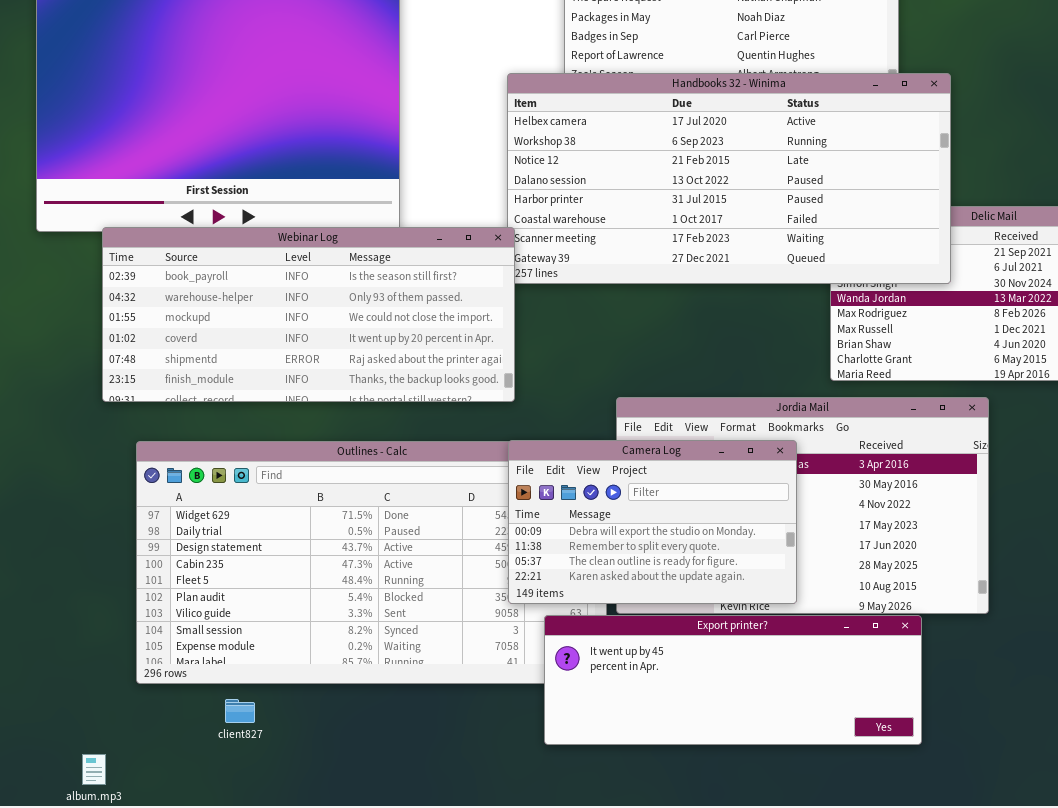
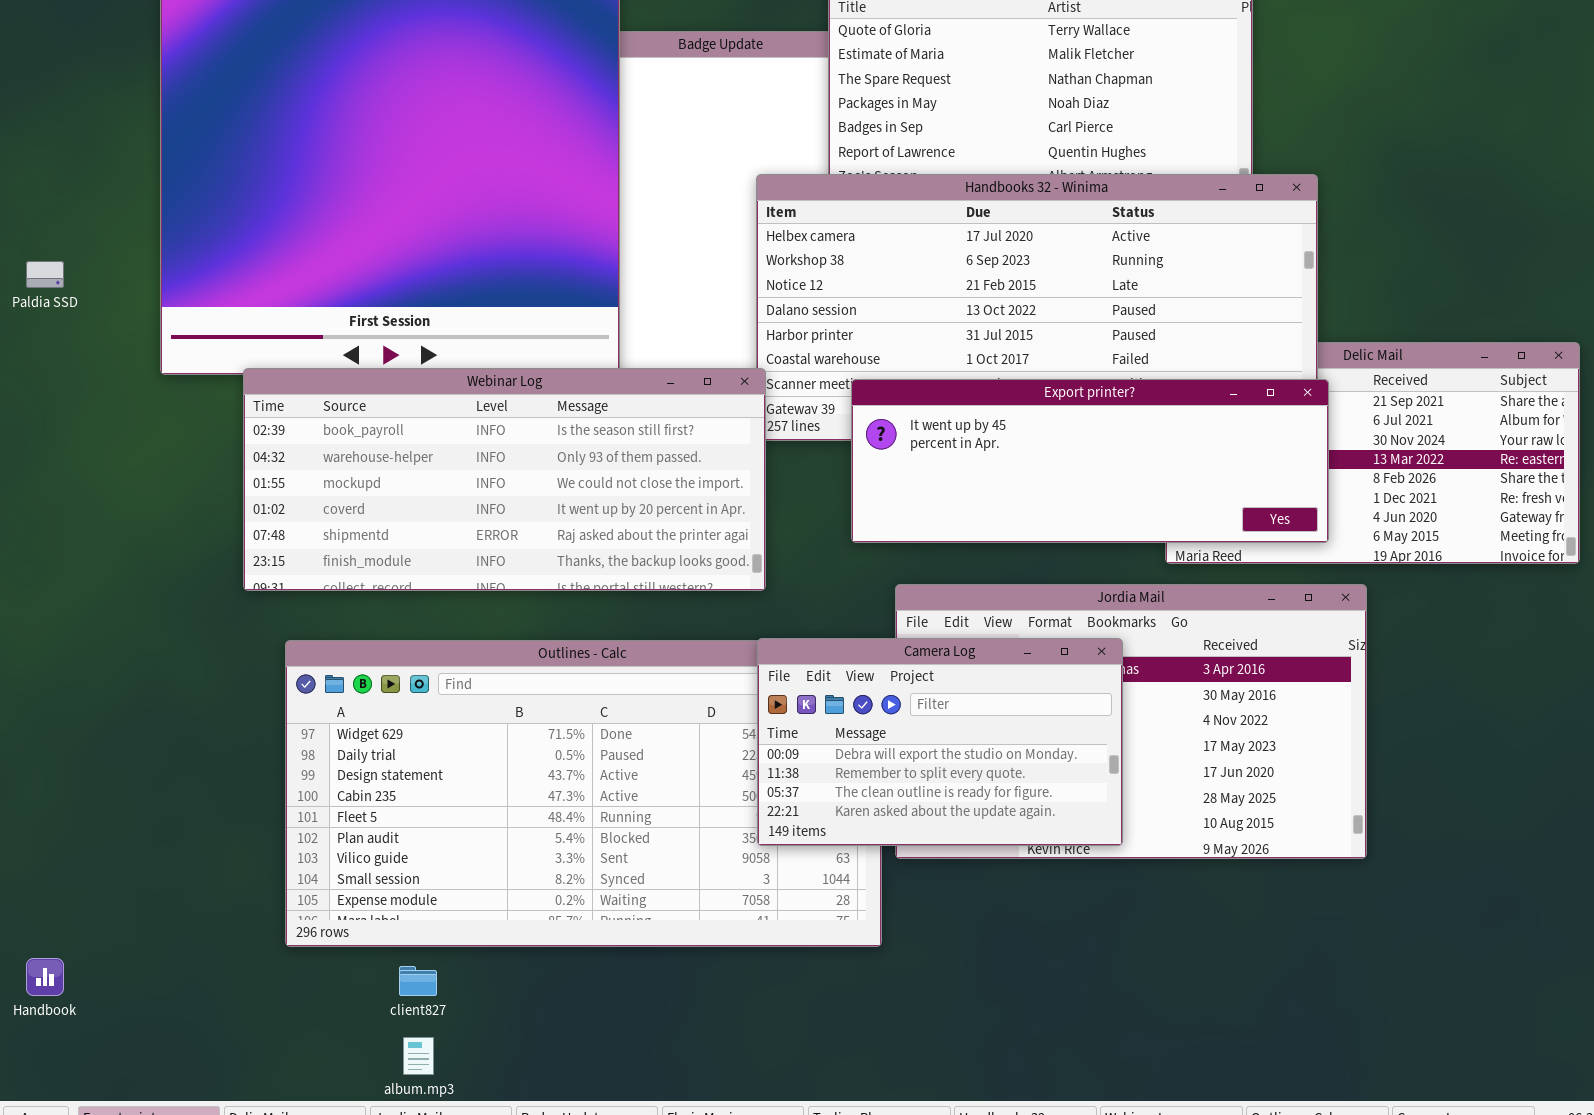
Export printer?: [544,615,922,745] -> [851,379,1329,543], moved
album.mp3: [82,754,106,785] -> [403,1037,434,1075], moved

